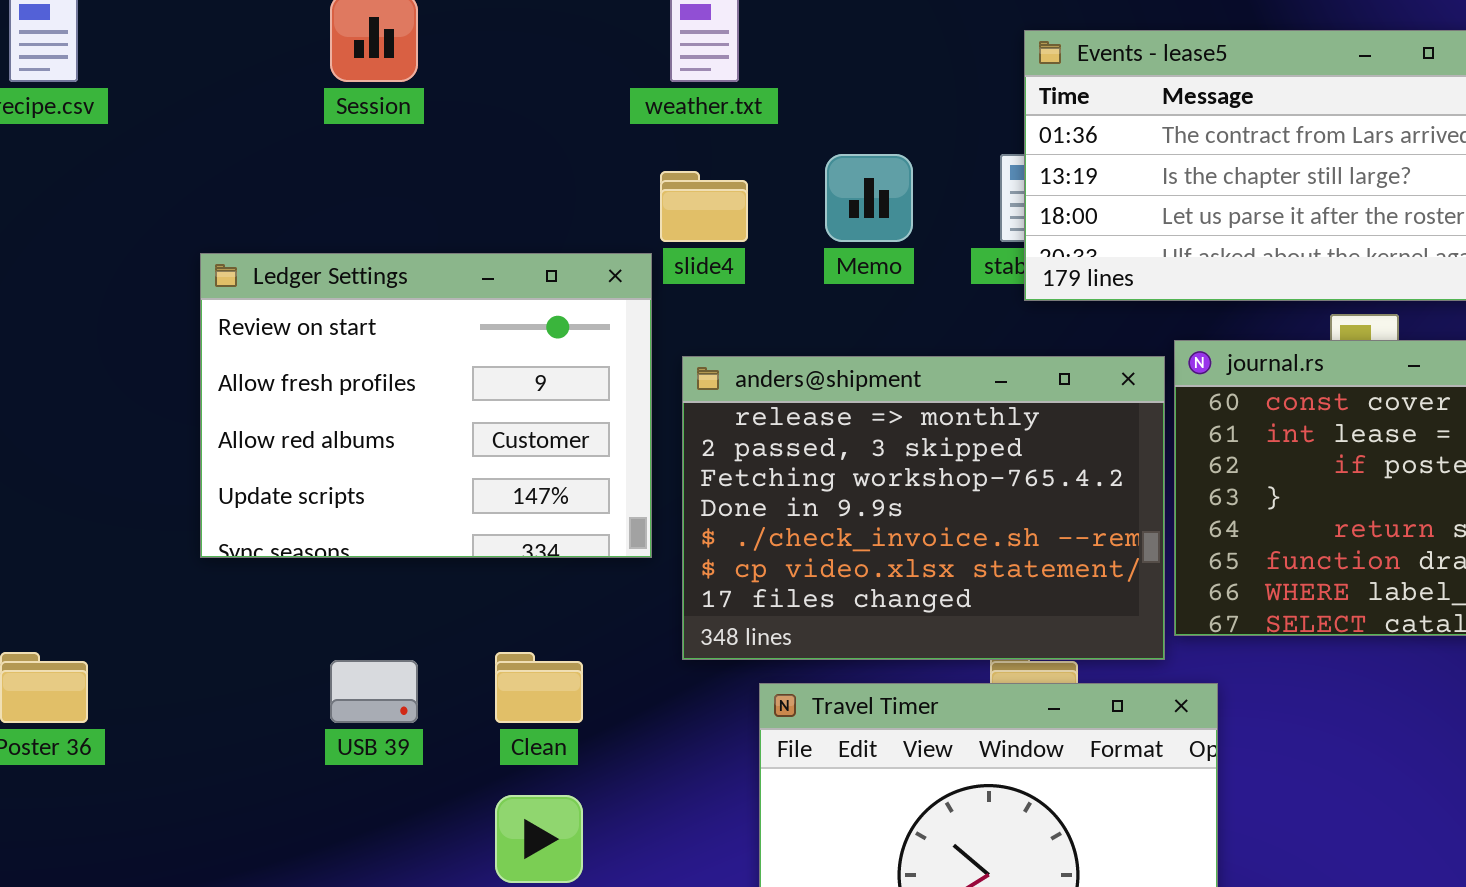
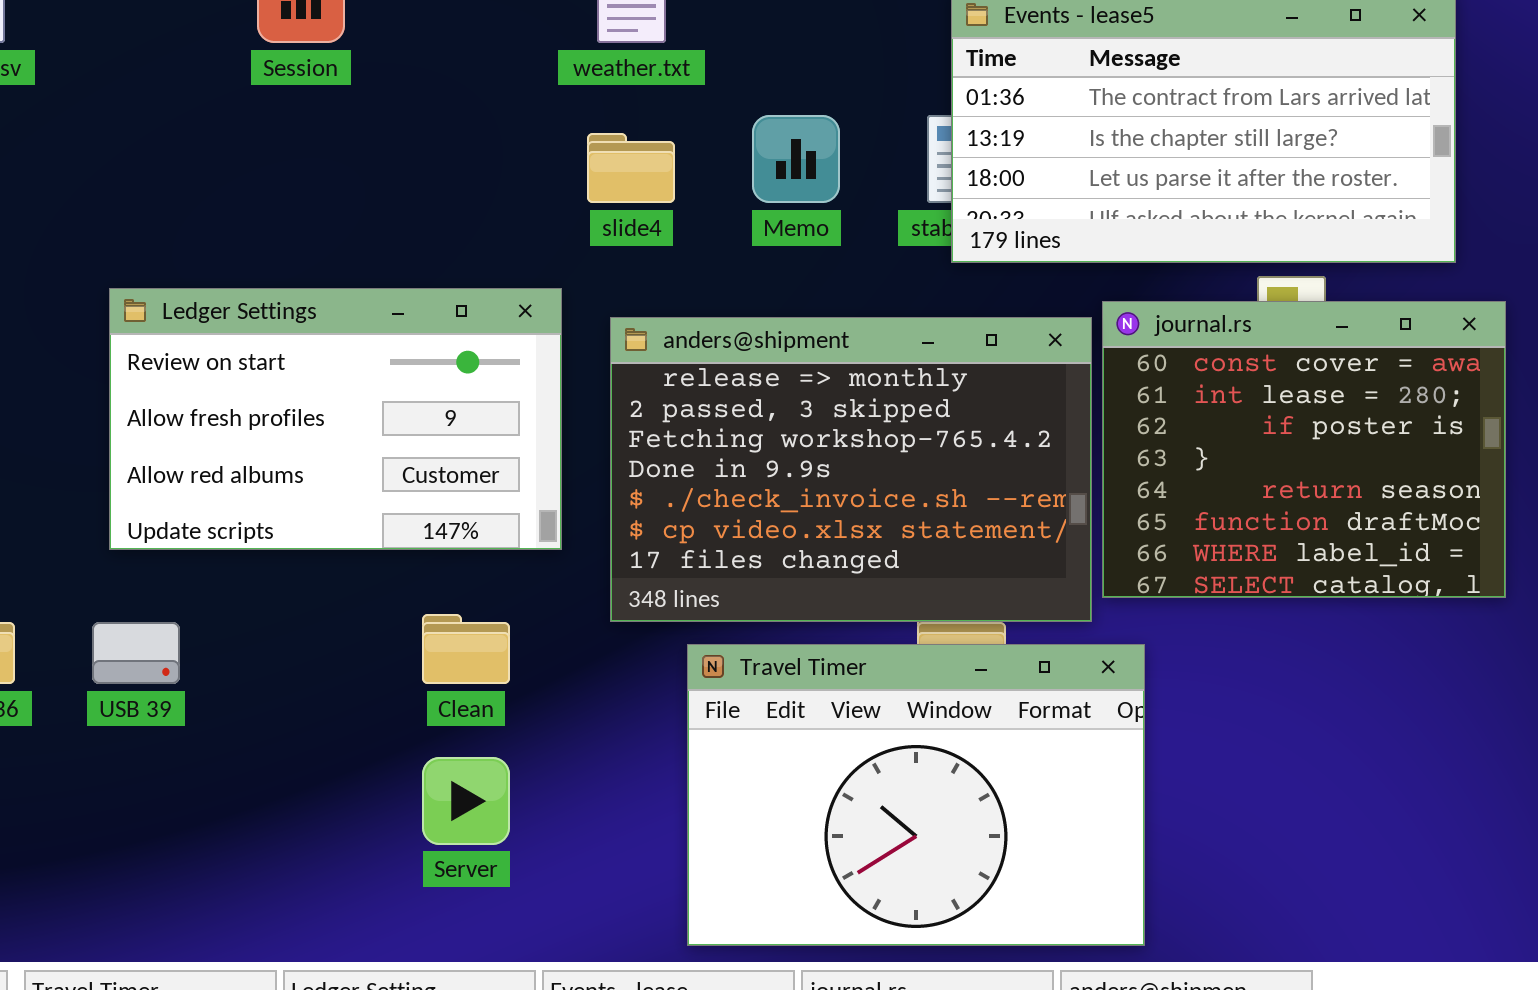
Ledger Settings: [200,253,652,558] -> [109,288,562,550], moved, resized
USB 39: [330,660,418,723] -> [92,622,180,684], moved

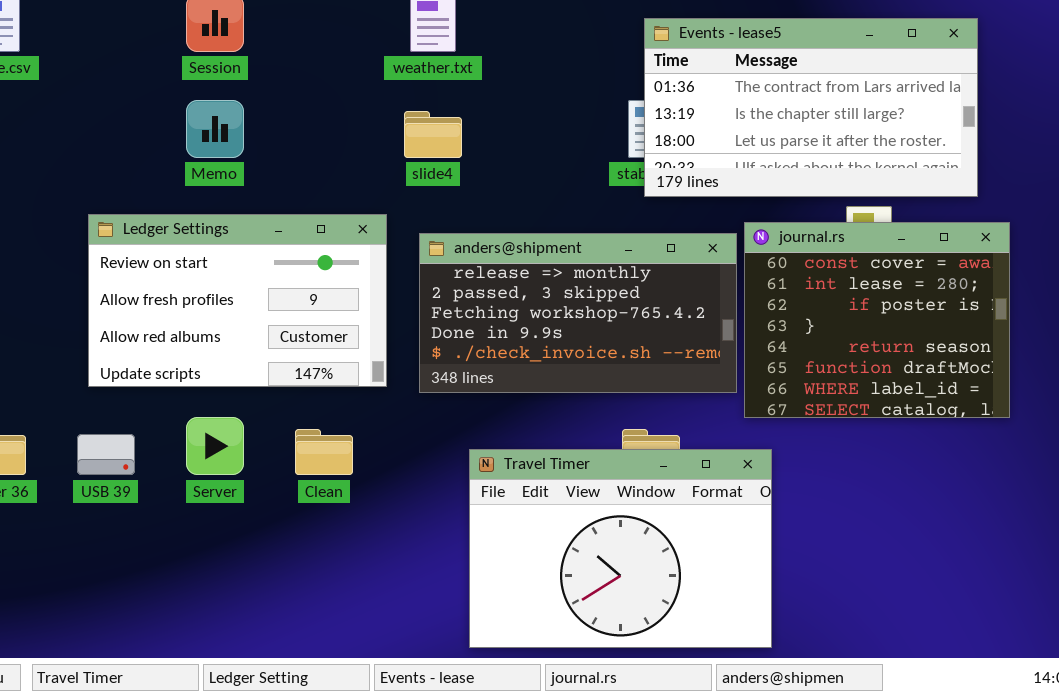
Memo: [752,115,840,203] -> [186,100,244,158], moved
anders@shipment: [610,317,1092,622] -> [419,233,737,393], resized
Server: [422,757,510,845] -> [186,417,244,475], moved

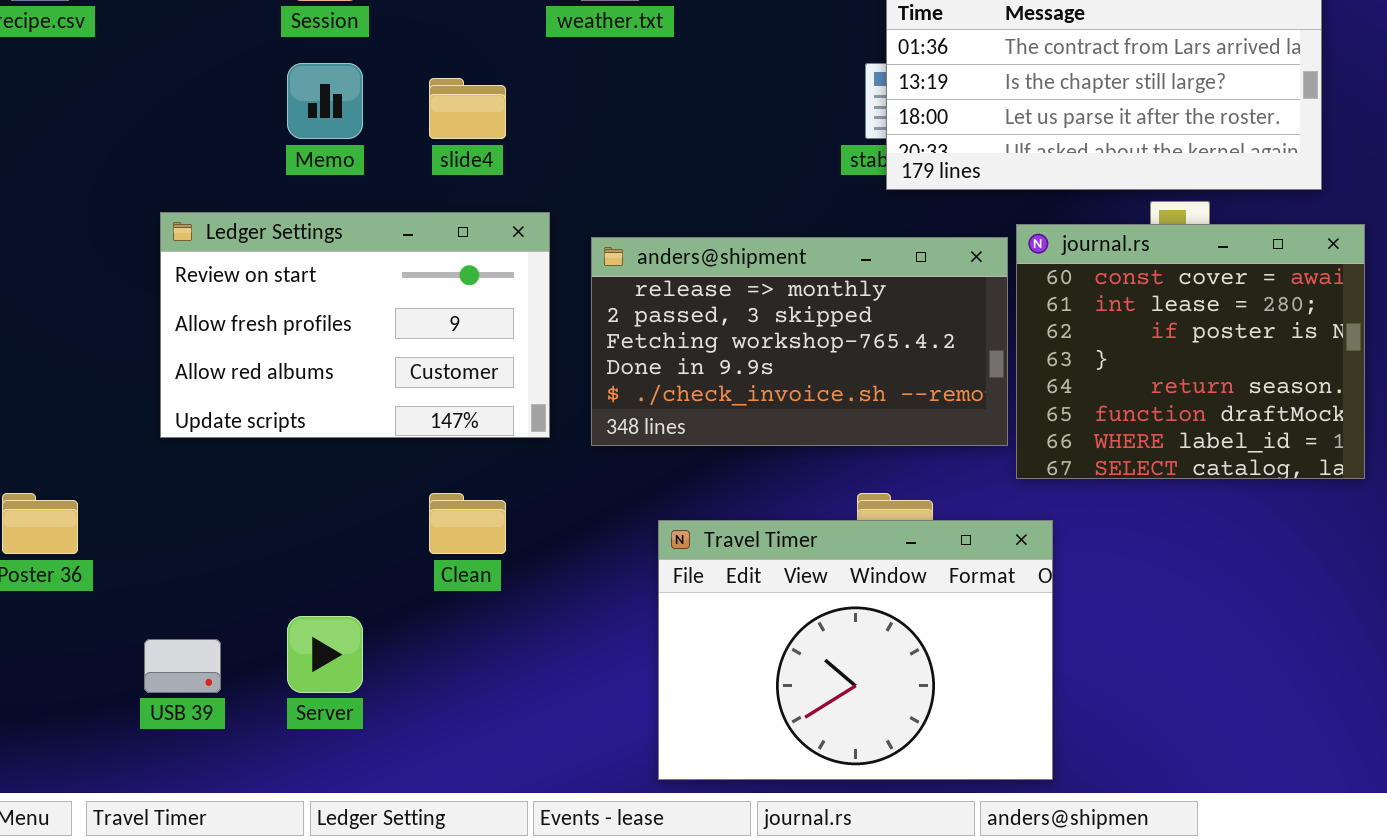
slide4: [404,111,462,158] -> [429,78,506,139], moved
Server: [186,417,244,475] -> [287,616,363,693], moved
USB 39: [77,434,135,475] -> [144,639,221,693], moved

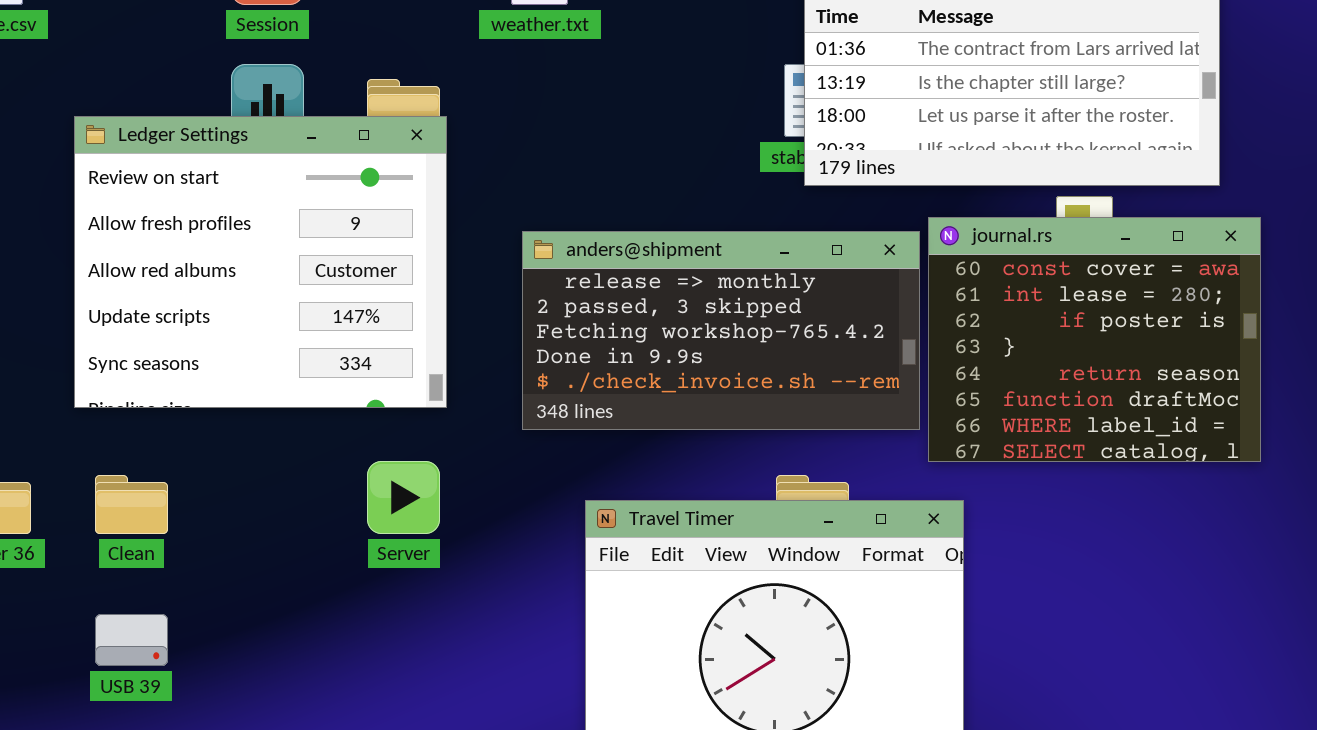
Ledger Settings: [160,212,550,438] -> [74,116,447,408], moved, resized
Clean: [429,493,506,554] -> [95,475,168,534], moved
Server: [287,616,363,693] -> [367,461,440,534], moved

